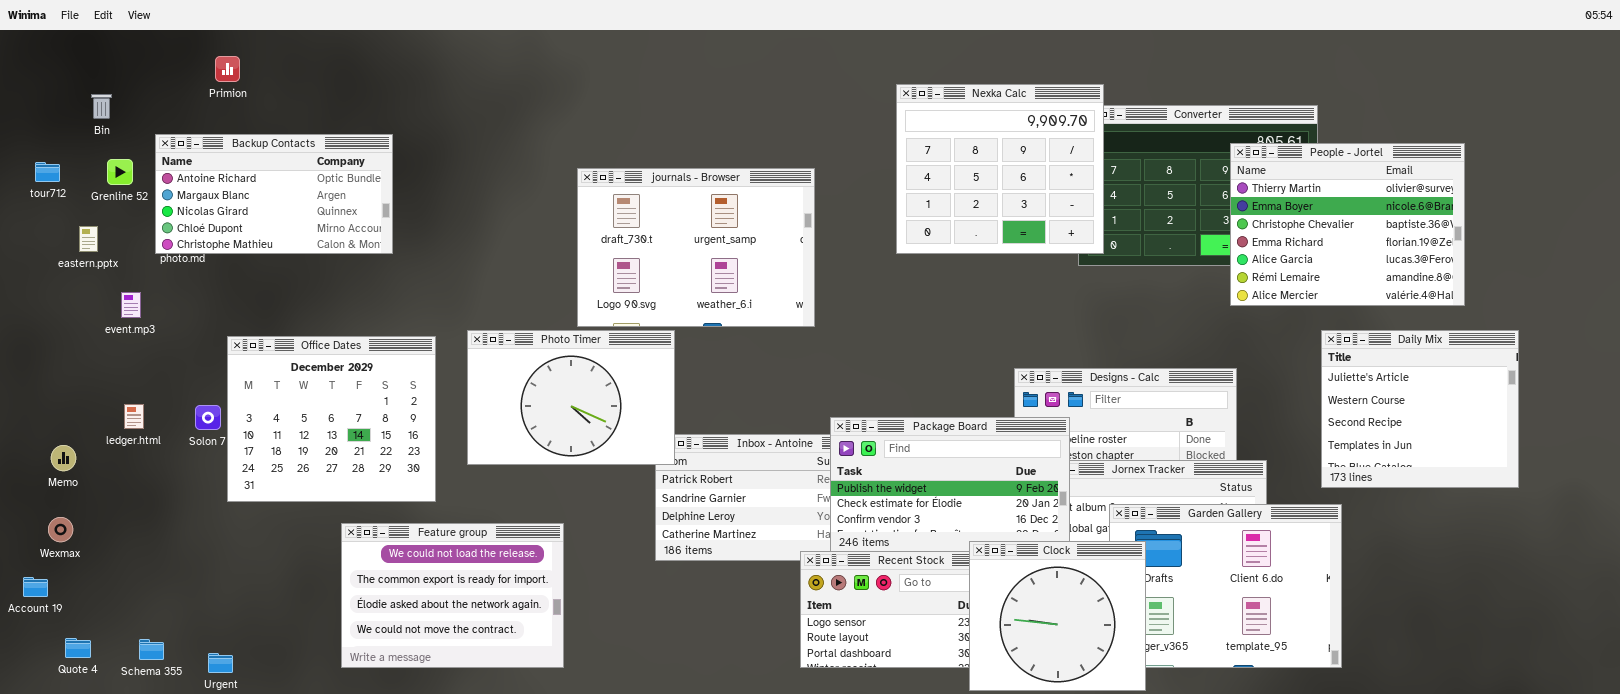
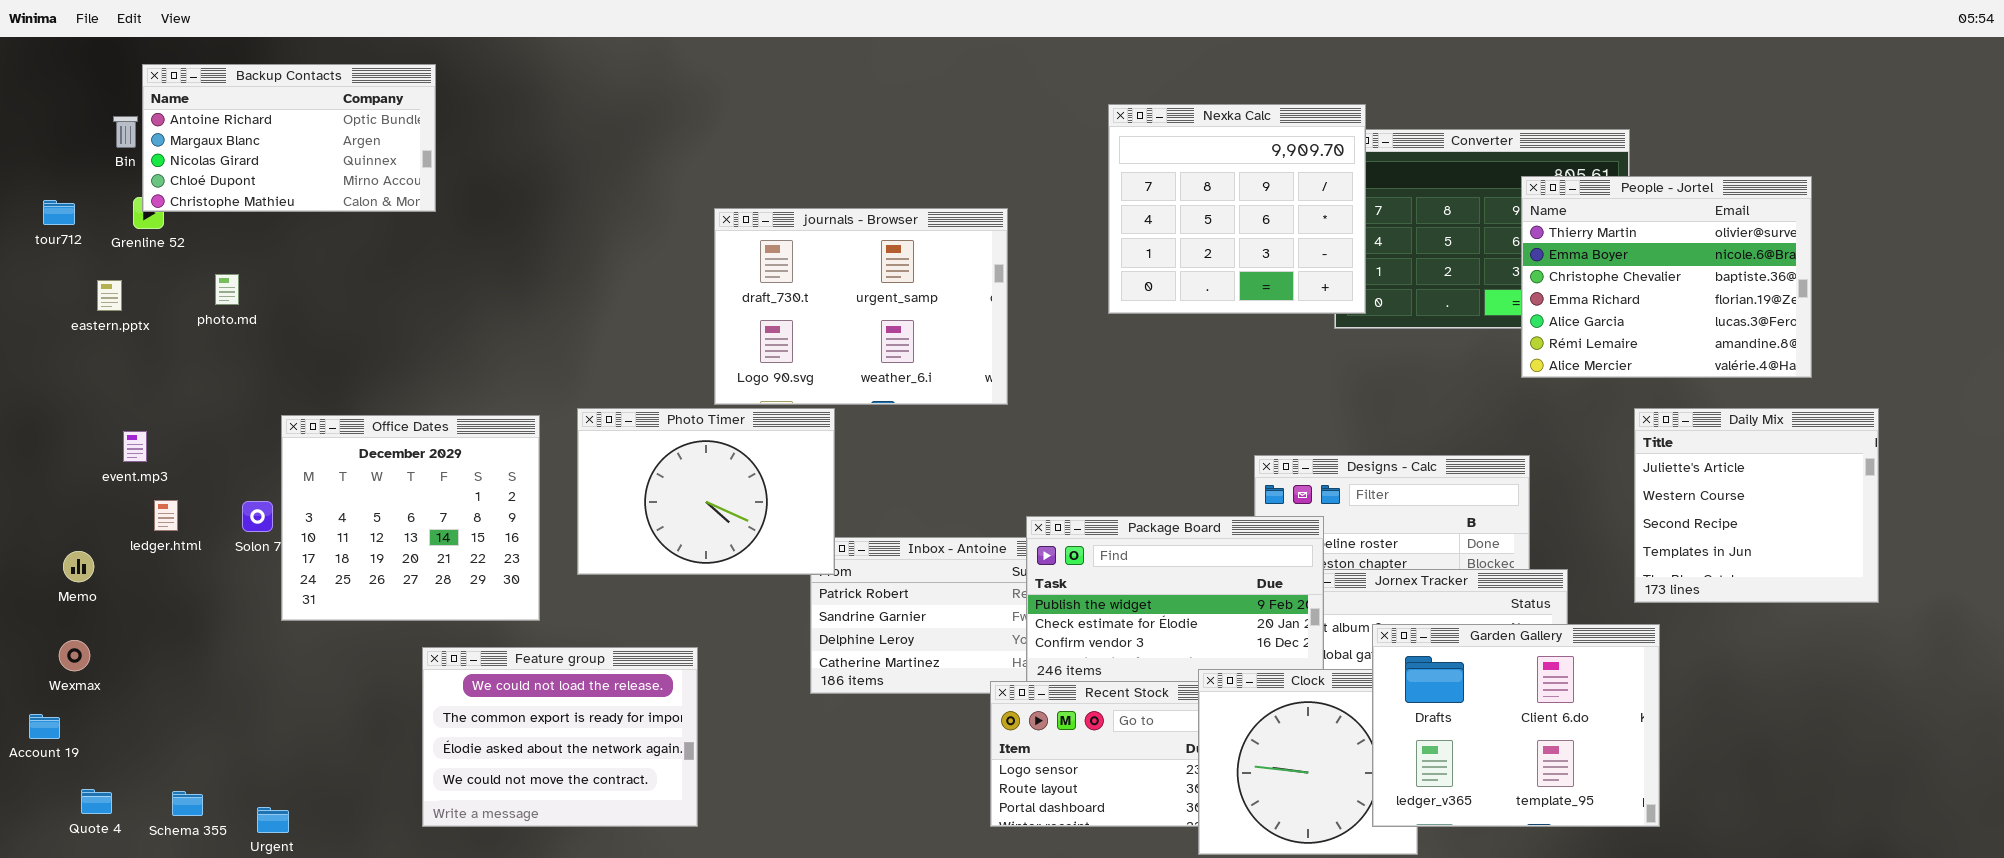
Backup Contacts: [155,134,393,254] -> [142,64,436,212], moved
event.mp3: [121,292,141,318] -> [123,431,147,462], moved
Garden Gallery: [1109,504,1342,668] -> [1372,624,1660,827], raised

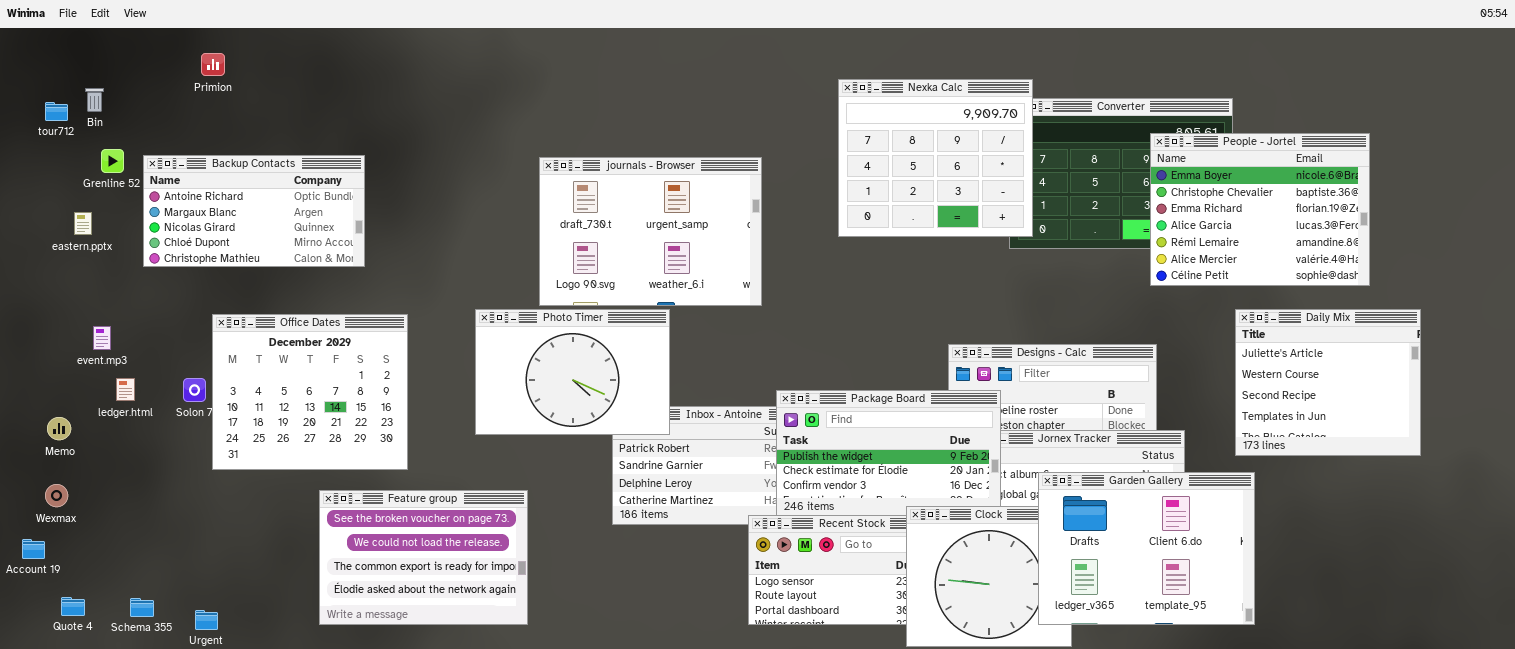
Backup Contacts: [142,64,436,212] -> [143,155,365,267], moved
People - Jortel: [1521,176,1812,378] -> [1150,133,1370,286], scrolled down 1 row
tour712: [43,200,75,225] -> [45,102,68,121], moved
Photo Timer: [577,408,835,575] -> [475,309,670,435], moved
Feature group: [422,647,698,827] -> [319,490,528,625], scrolled up 1 row

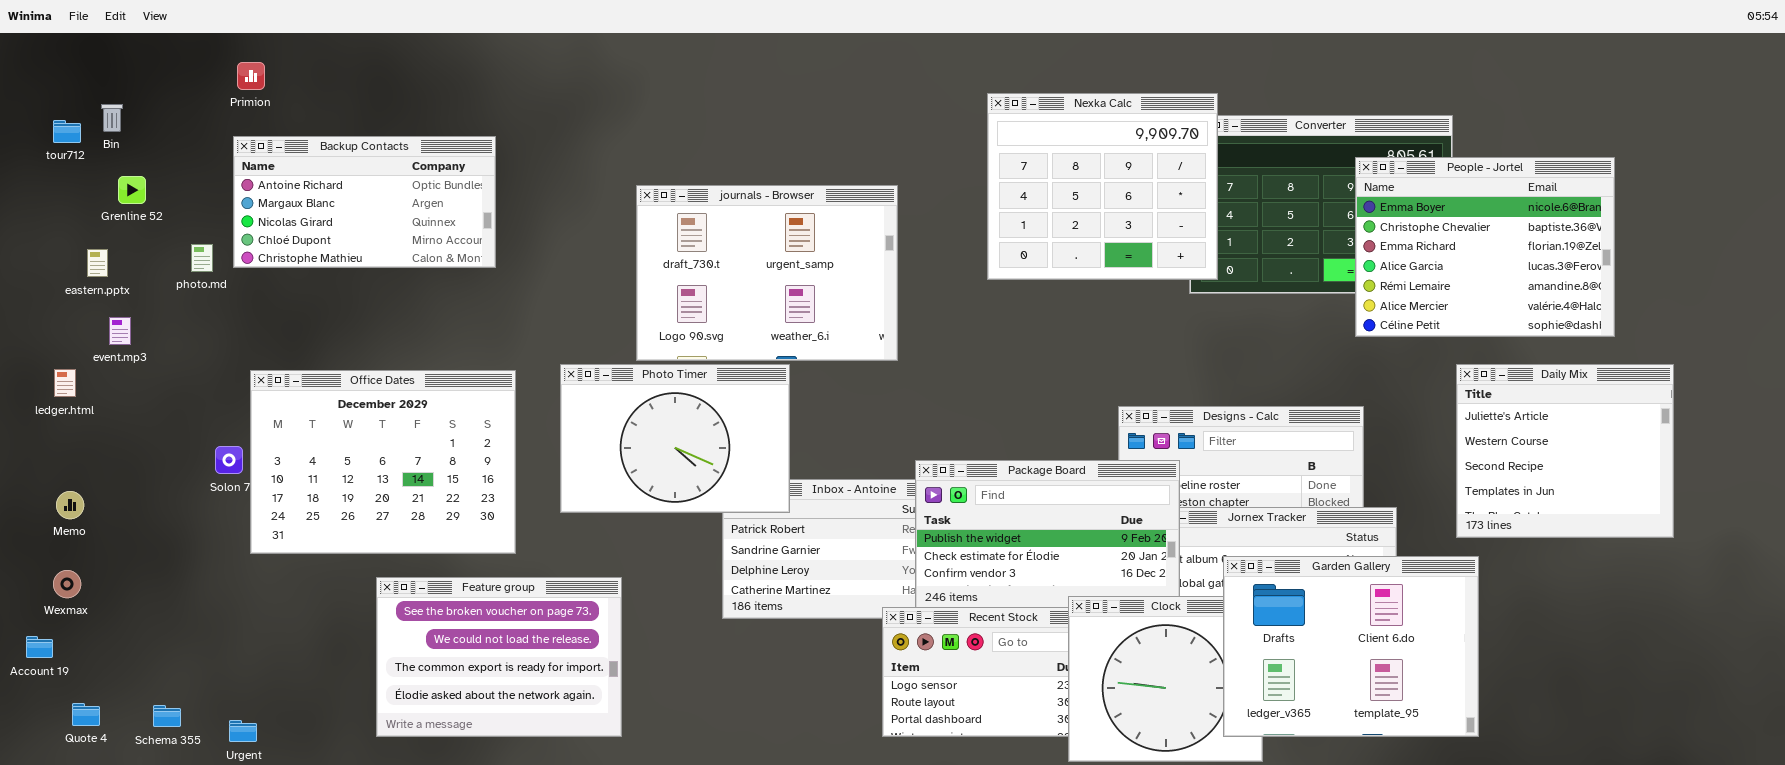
Backup Contacts: [143,155,365,267] -> [233,136,496,268], moved
Office Dates: [212,314,408,470] -> [250,370,516,554], resized
event.mp3: [93,326,111,350] -> [109,317,131,345], moved
ledger.html: [116,378,135,401] -> [54,369,76,397], moved

